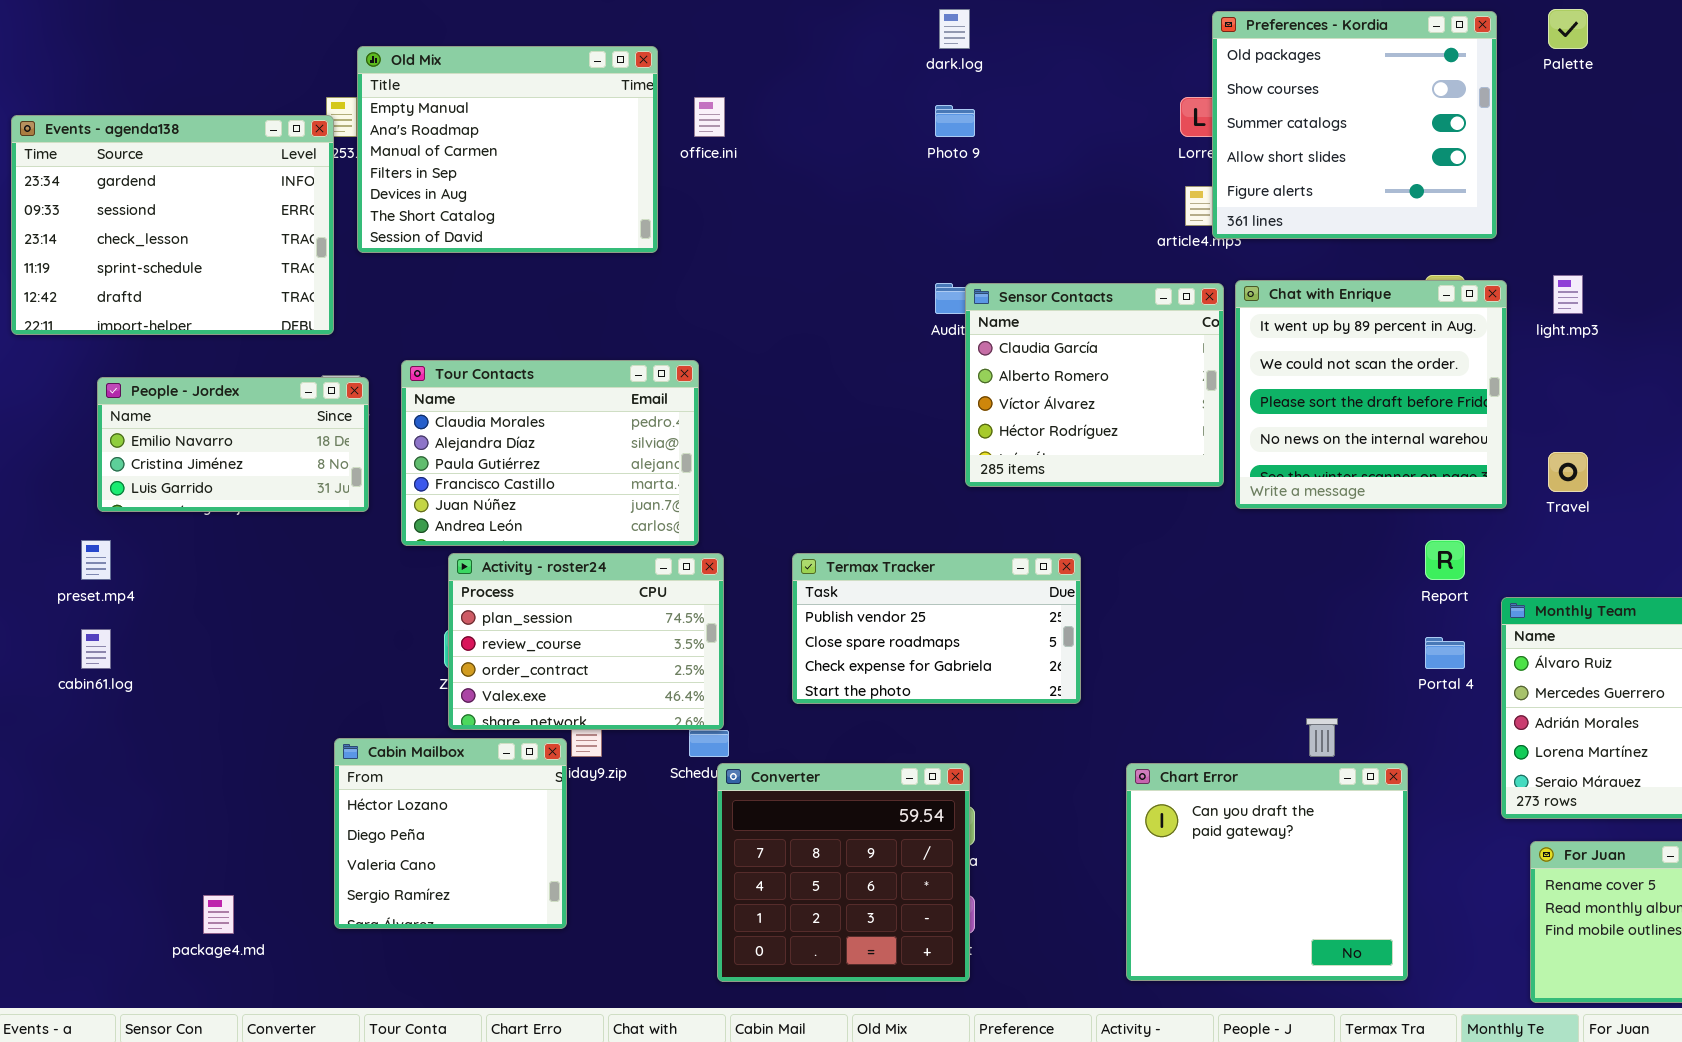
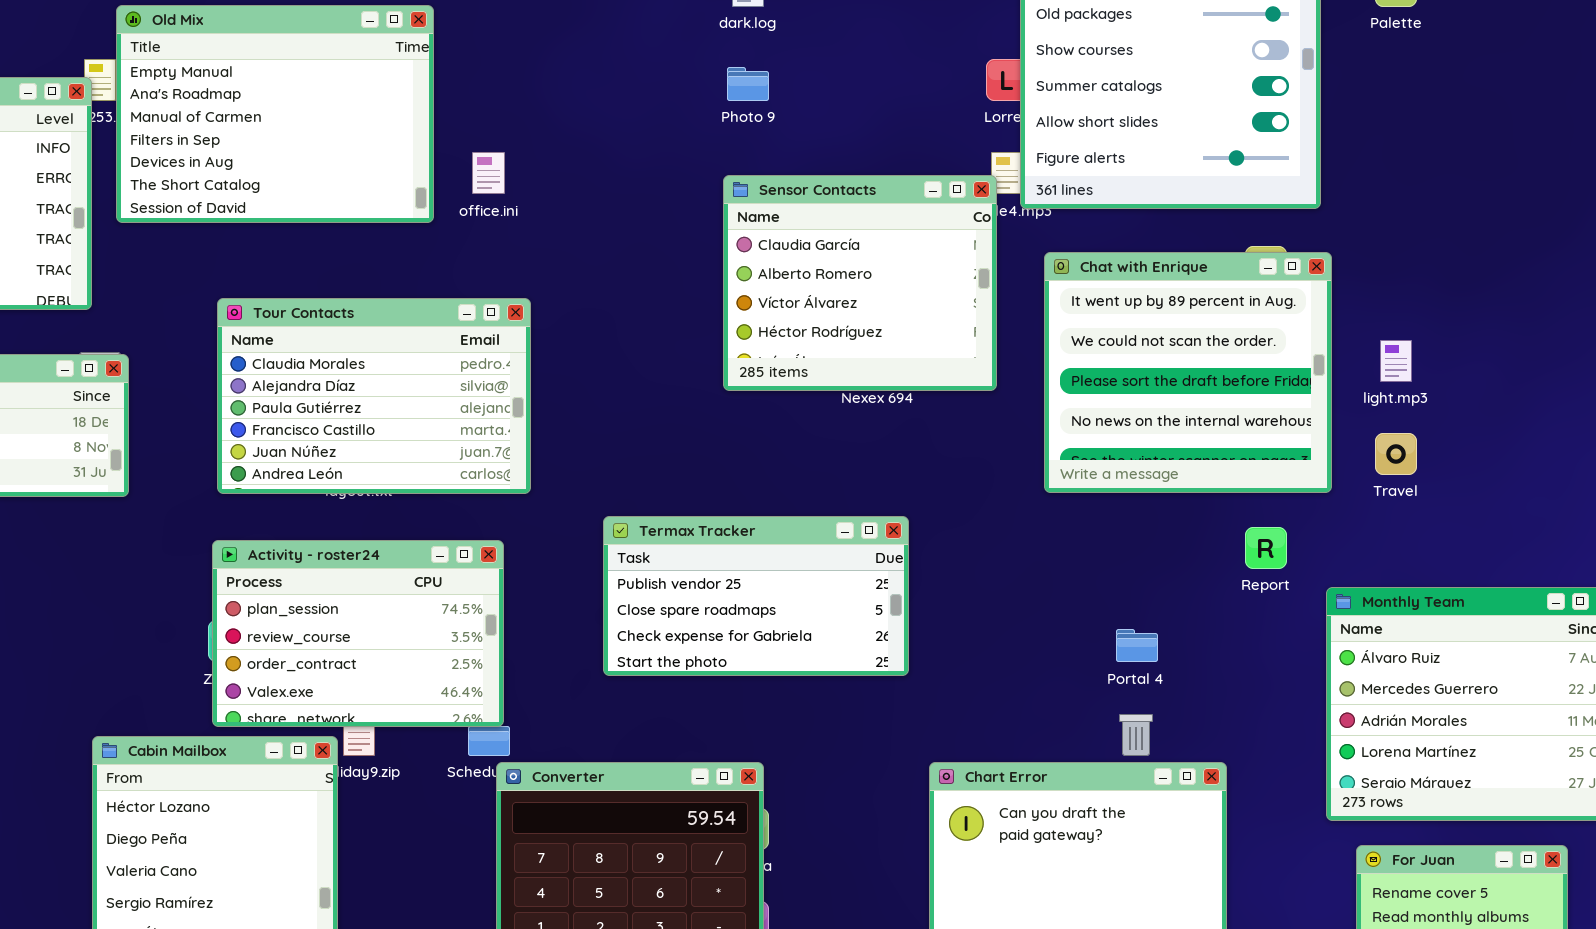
office.ini: [694,97,725,137] -> [472,152,505,194], moved
light.mp3: [1553,275,1583,314] -> [1380,340,1412,382], moved
Sensor Contacts: [965,283,1224,487] -> [723,175,997,391], moved
Tour Contacts: [401,360,699,546] -> [217,298,531,494], moved
Termax Tracker: [792,553,1081,704] -> [603,516,909,676], moved
Portal 4: [1425,637,1465,669] -> [1116,629,1158,662], moved

